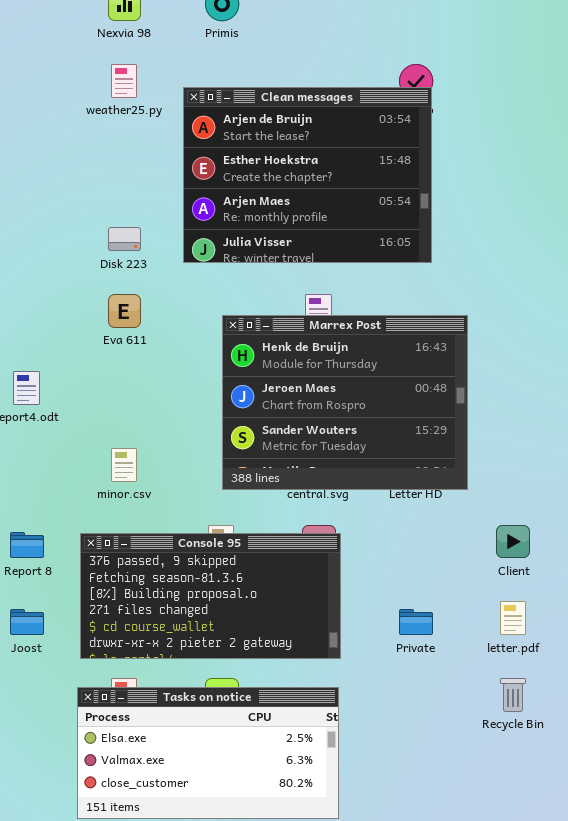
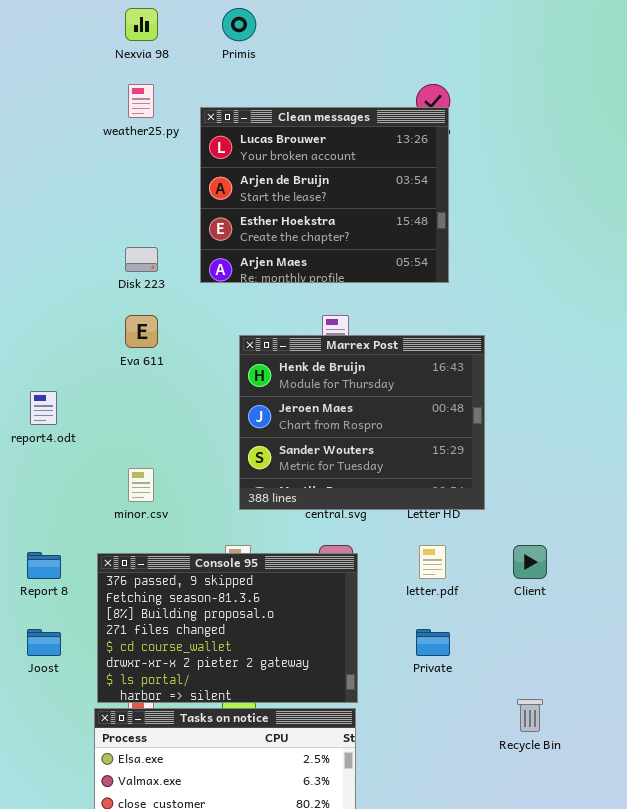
Clean messages: [183,87,432,263] -> [200,107,449,283], scrolled up 1 row
Console 95: [80,533,341,659] -> [97,553,358,703], resized
letter.pdf: [500,601,526,635] -> [419,545,446,579], moved

